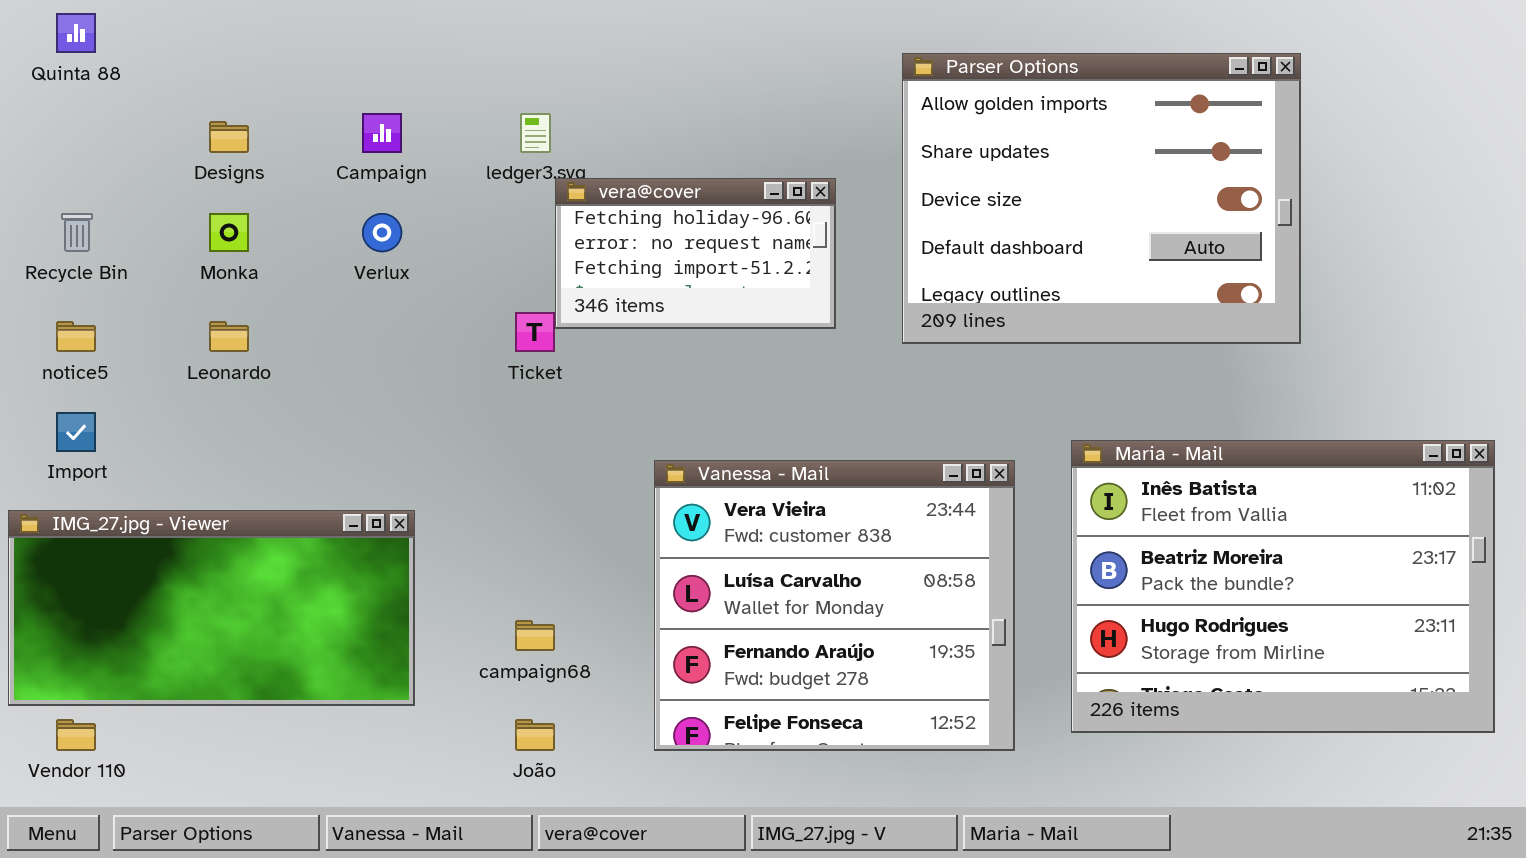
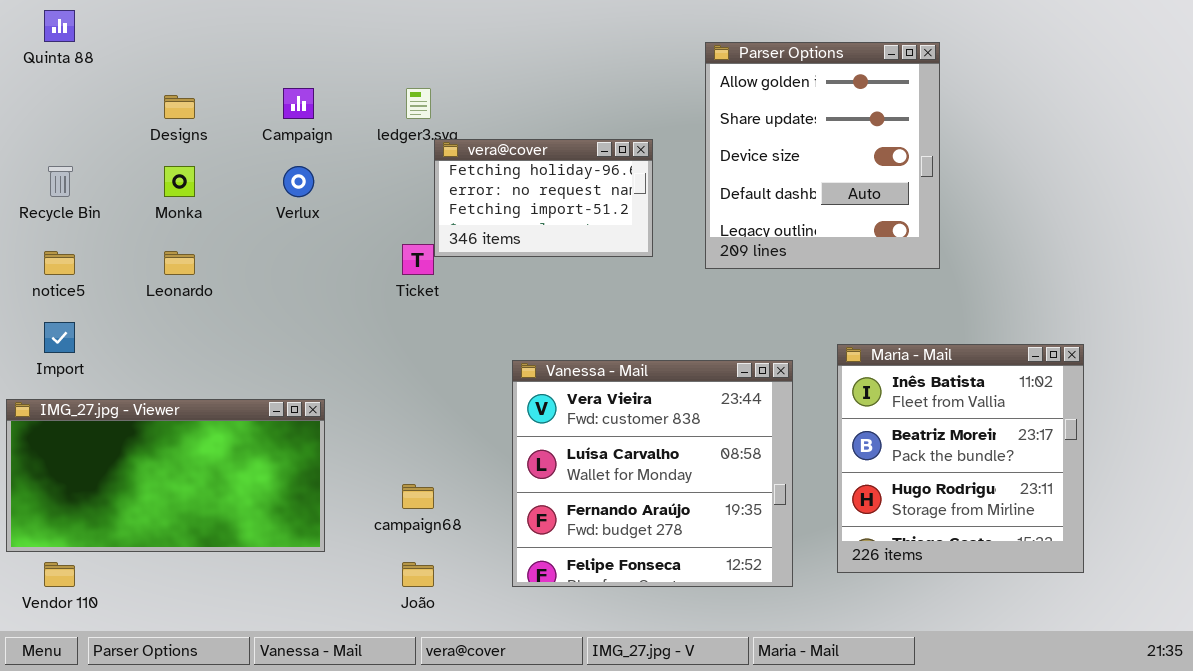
Parser Options: [902,53,1301,344] -> [705,42,940,269], resized
Maria - Mail: [1071,440,1495,733] -> [837,344,1084,573], resized

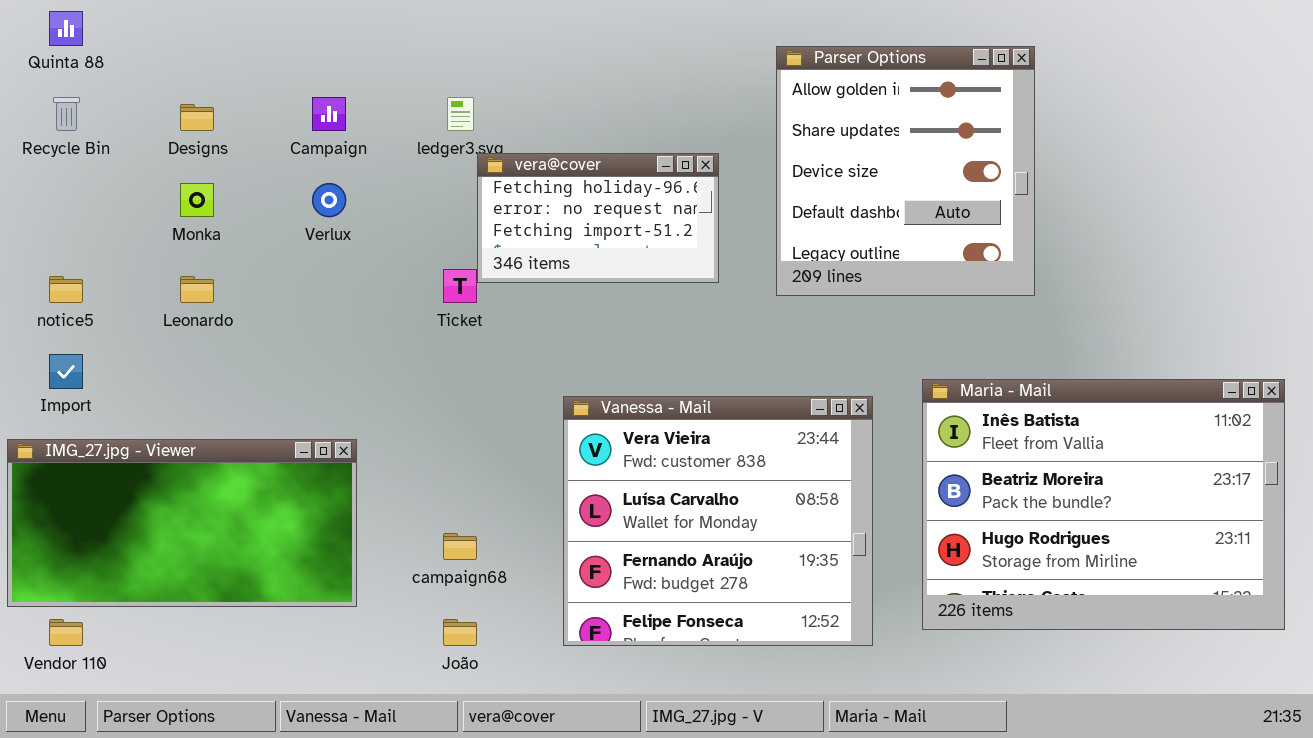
Recycle Bin: [48,166,73,197] -> [53,97,80,131], moved
Maria - Mail: [837,344,1084,573] -> [922,379,1285,630], resized

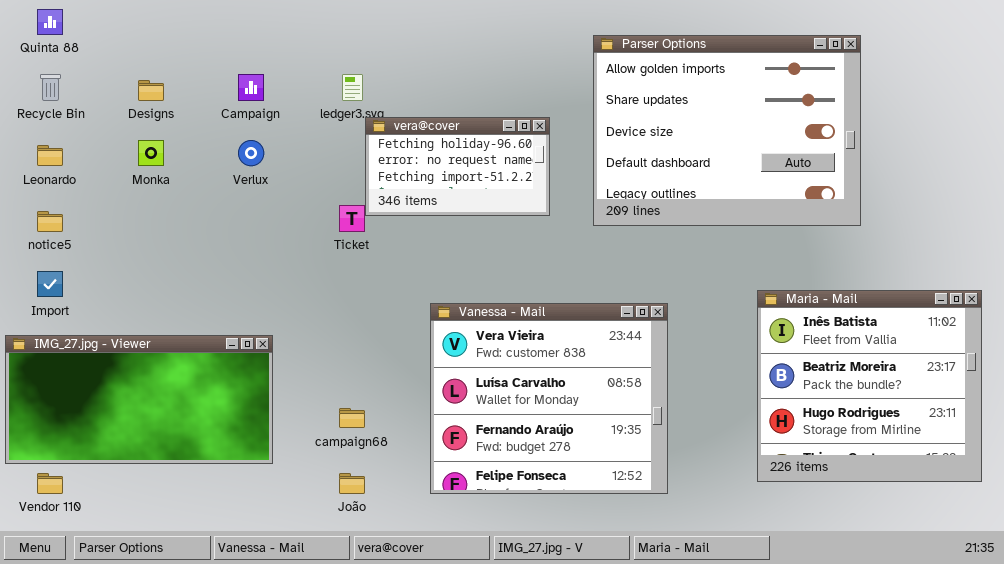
Parser Options: [776,46,1035,296] -> [593,35,861,226], resized
Leonardo: [180,276,214,303] -> [37,145,63,166], moved
Maria - Mail: [922,379,1285,630] -> [757,290,982,482], resized

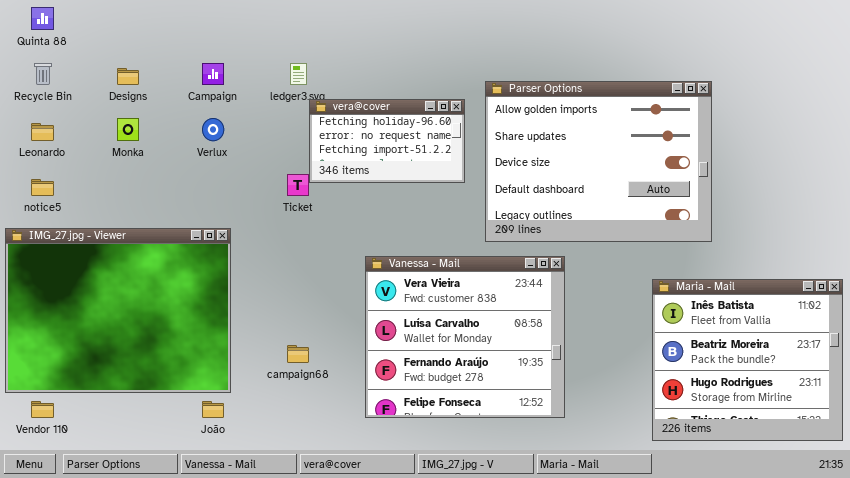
Parser Options: [593,35,861,226] -> [485,81,712,242], moved
Maria - Mail: [757,290,982,482] -> [652,279,843,441], moved
IMG_27.jpg - Viewer: [5,335,273,464] -> [5,228,231,393], resized
João: [339,473,365,494] -> [202,401,224,418], moved

